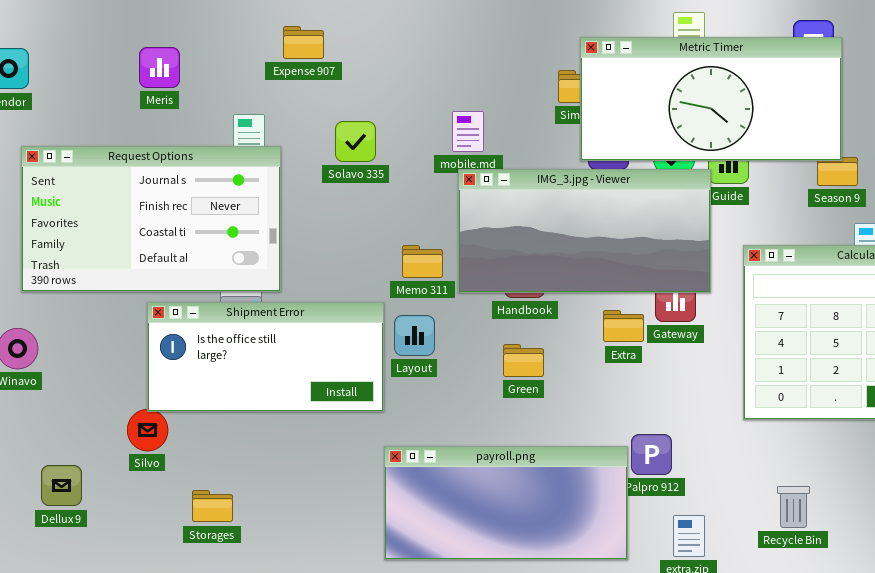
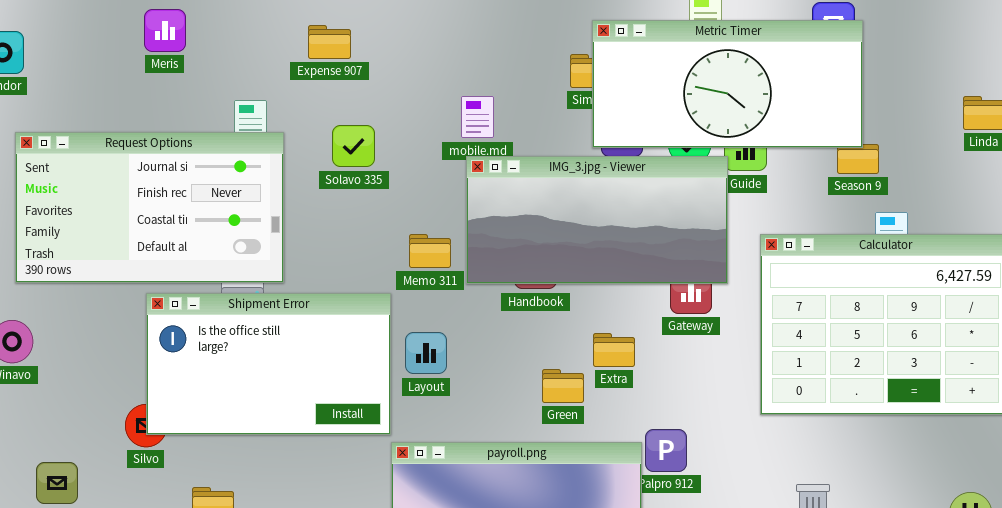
Expense 907: [283,26,324,59] -> [308,25,351,59], moved
Meris: [139,47,180,88] -> [144,9,186,52], moved
Solavo 335: [335,121,376,162] -> [332,125,375,167], moved
Shipment Error: [147,302,384,412] -> [146,293,391,435], resized
Extra: [603,310,644,342] -> [593,333,635,367], moved
Layout: [394,315,435,356] -> [405,332,447,374], moved
Green: [503,344,544,377] -> [542,369,584,403], moved

